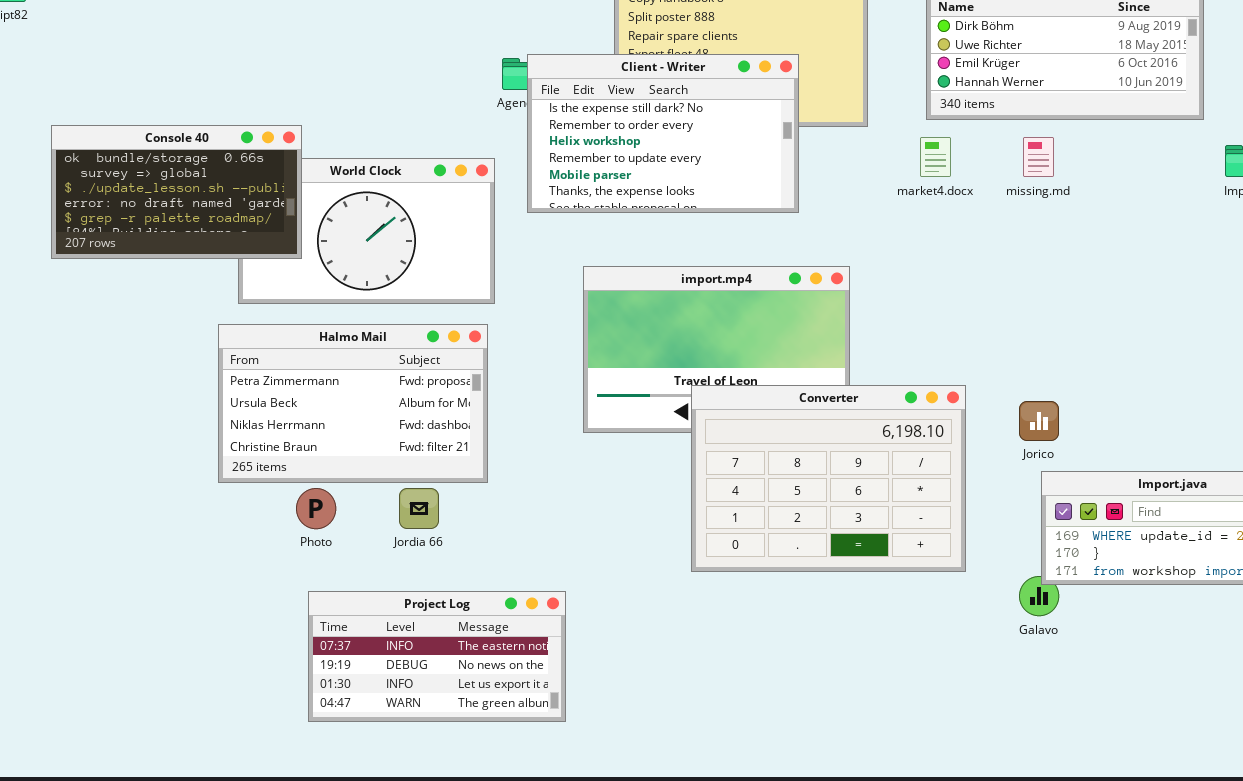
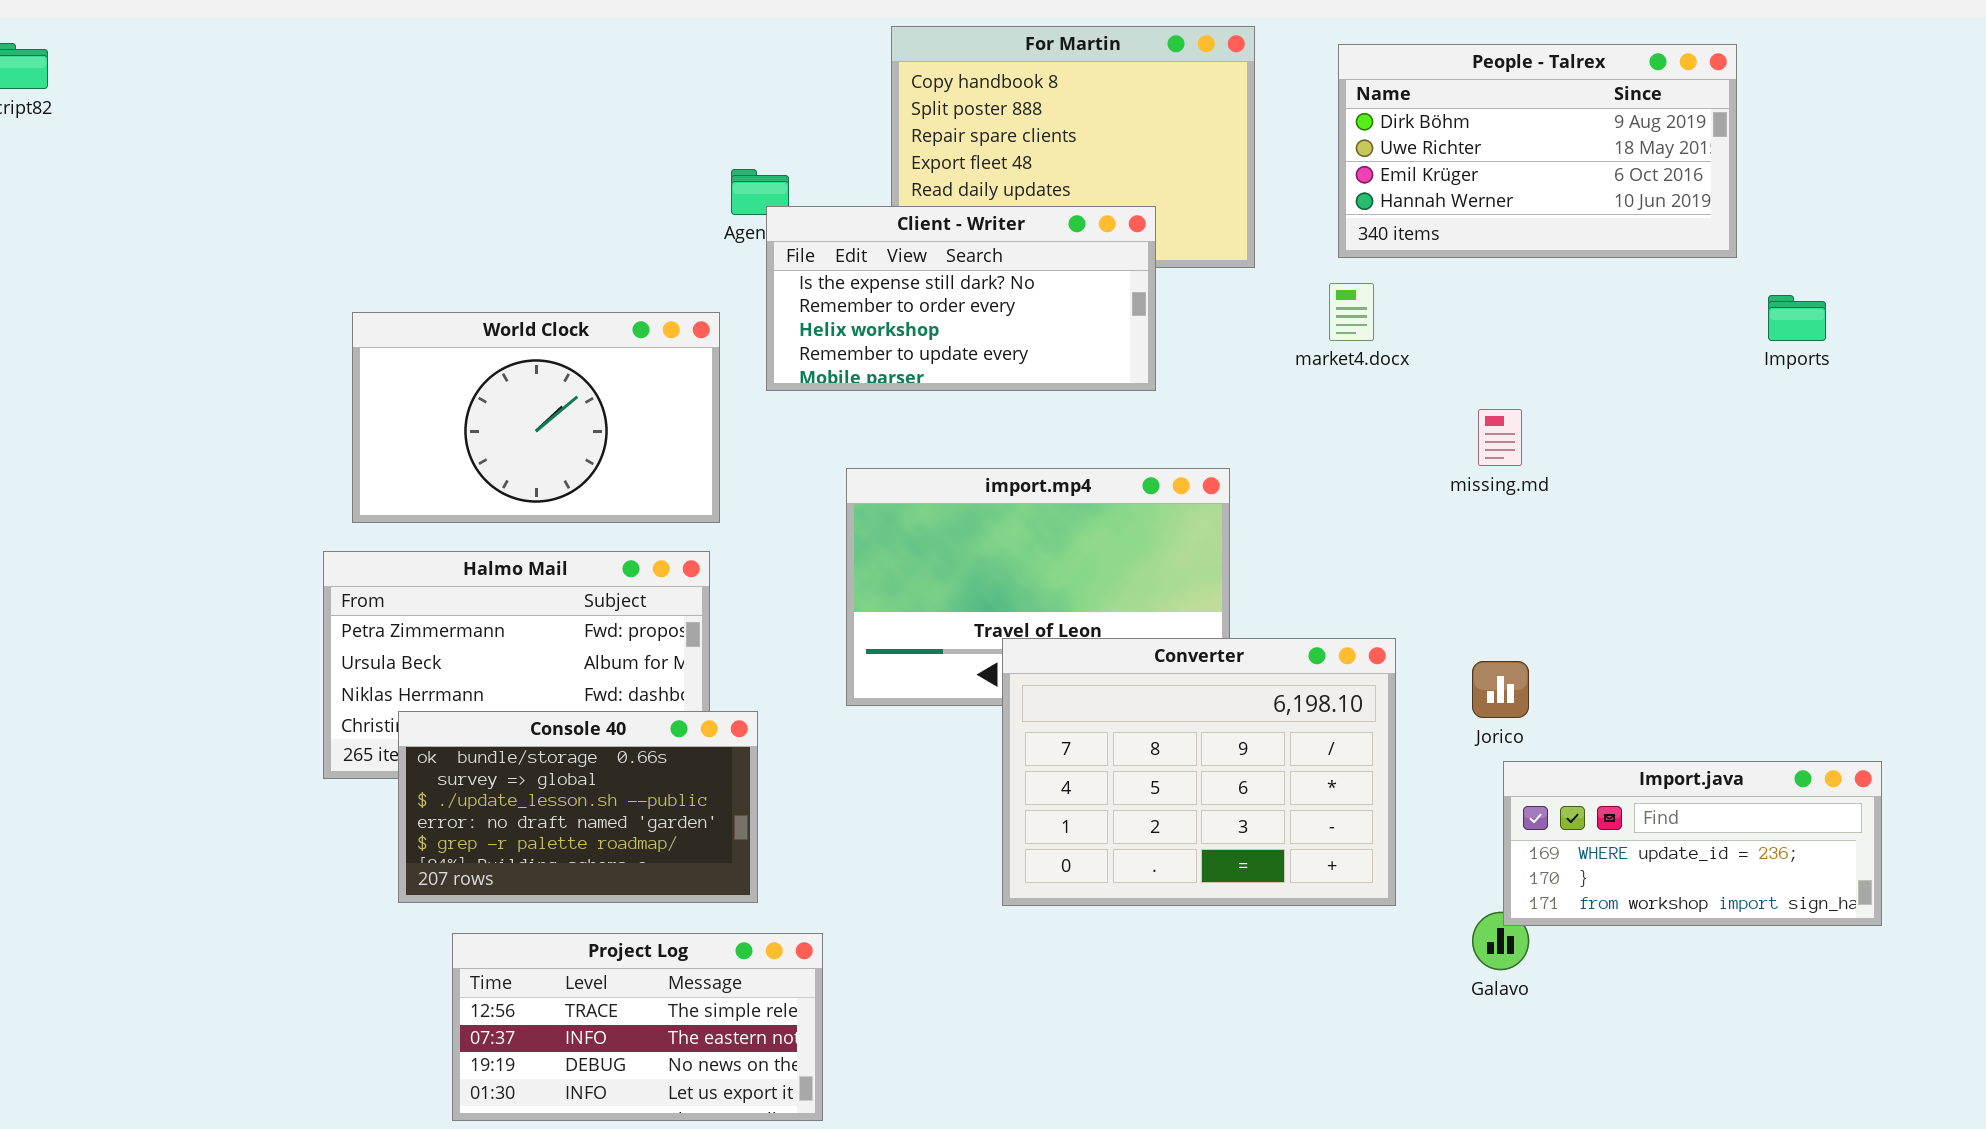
Client - Writer: [527,54,799,213] -> [766,206,1156,391], resized
Console 40: [51,125,302,259] -> [398,711,758,903], moved
missing.md: [1023,137,1054,177] -> [1478,409,1522,466], moved
Project Log: [308,591,566,722] -> [452,933,823,1121], scrolled up 1 row

